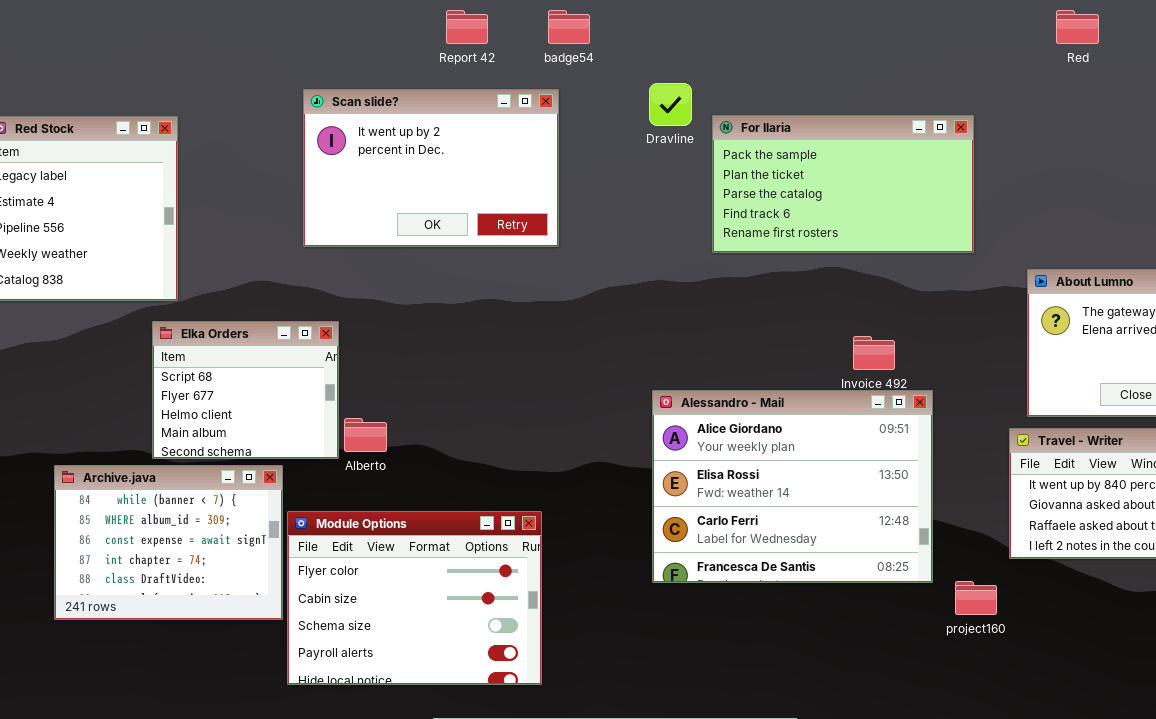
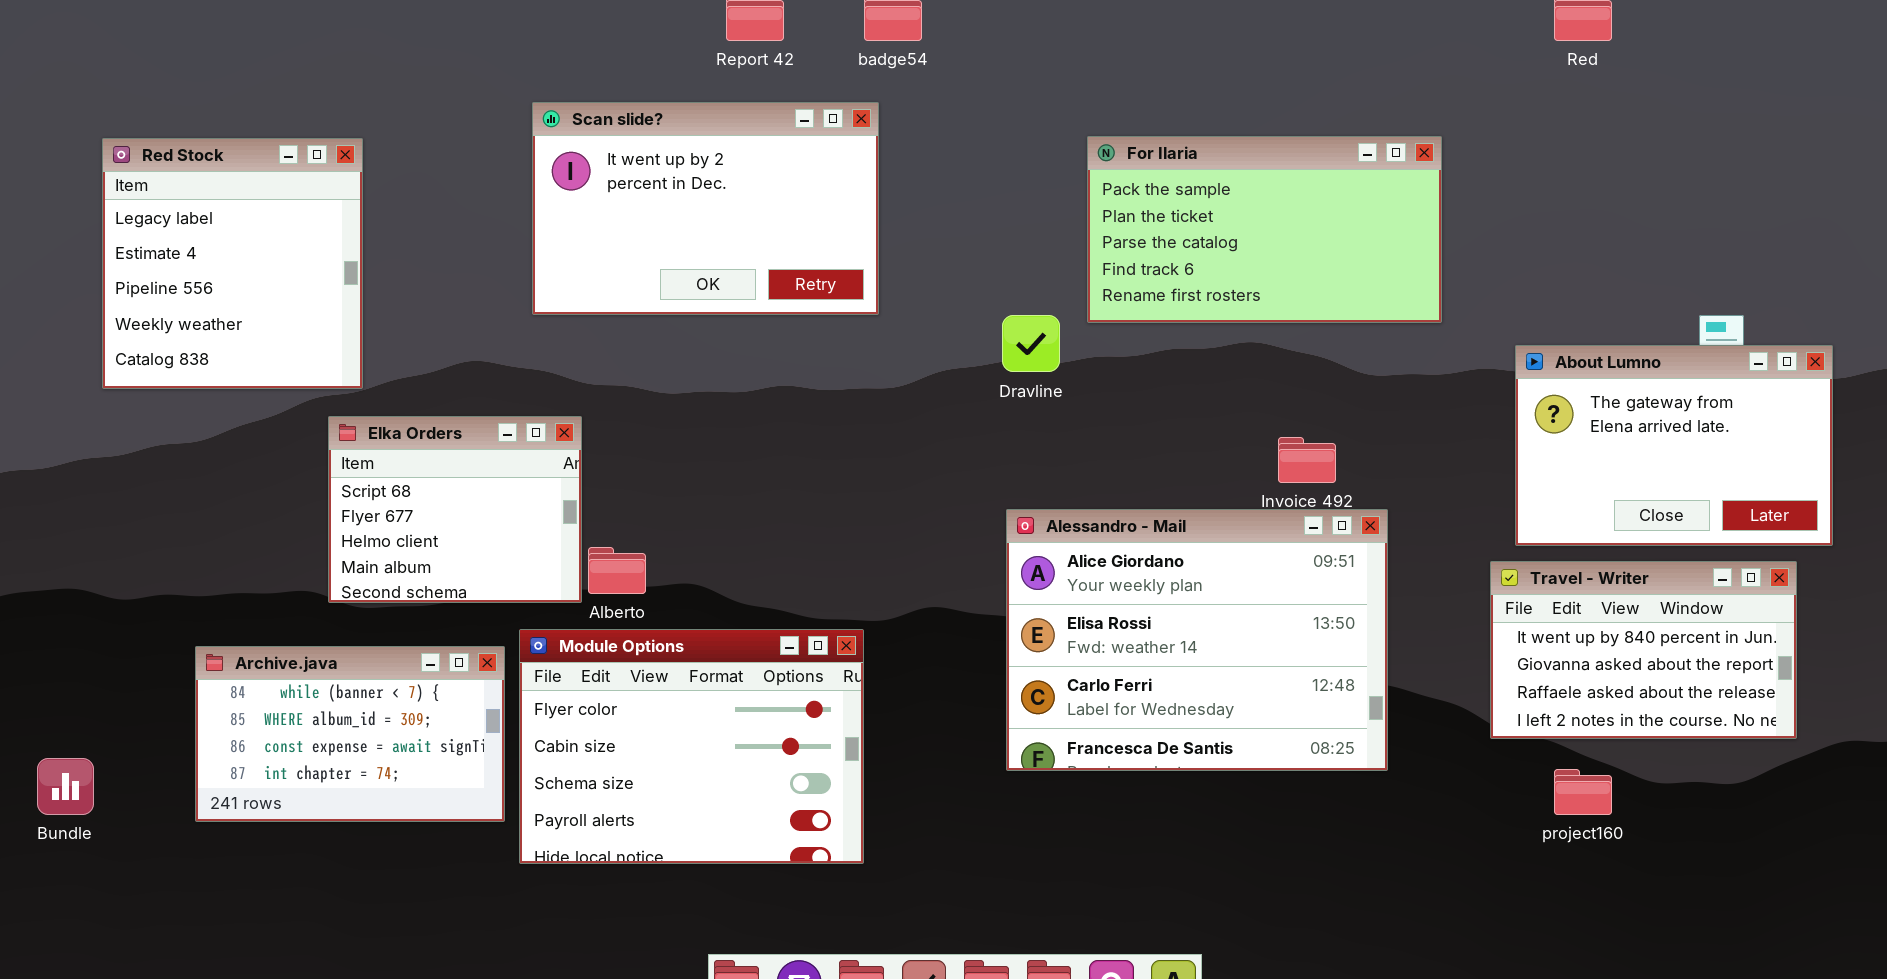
Dravline: [649,83,692,126] -> [1002,315,1060,372], moved
Archive.java: [54,465,283,620] -> [195,646,505,822], resized
Module Options: [287,511,542,685] -> [519,629,864,864], moved
project160: [955,581,997,615] -> [1554,769,1612,815], moved

